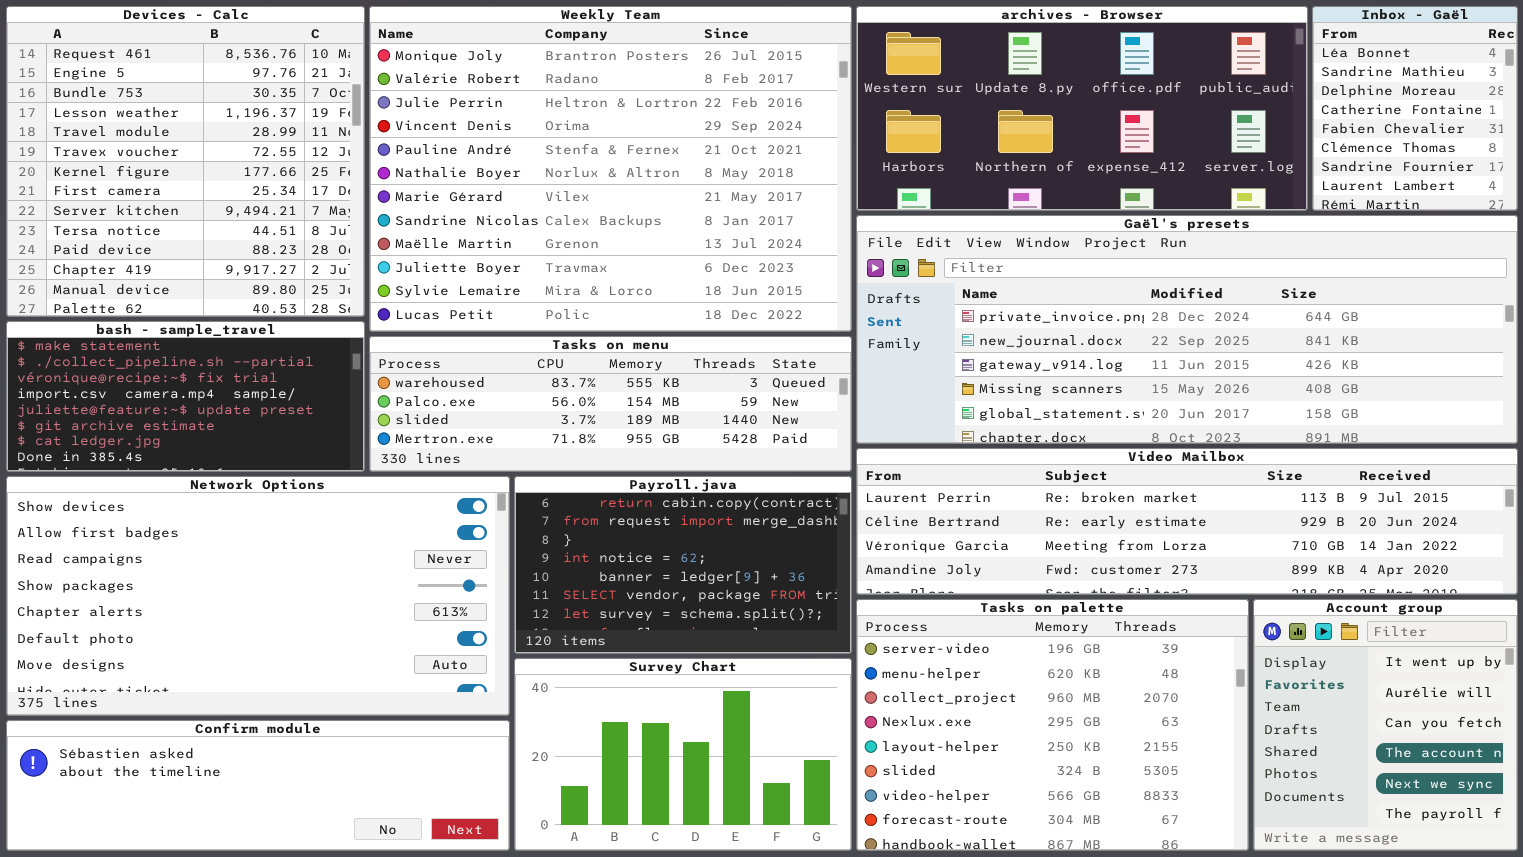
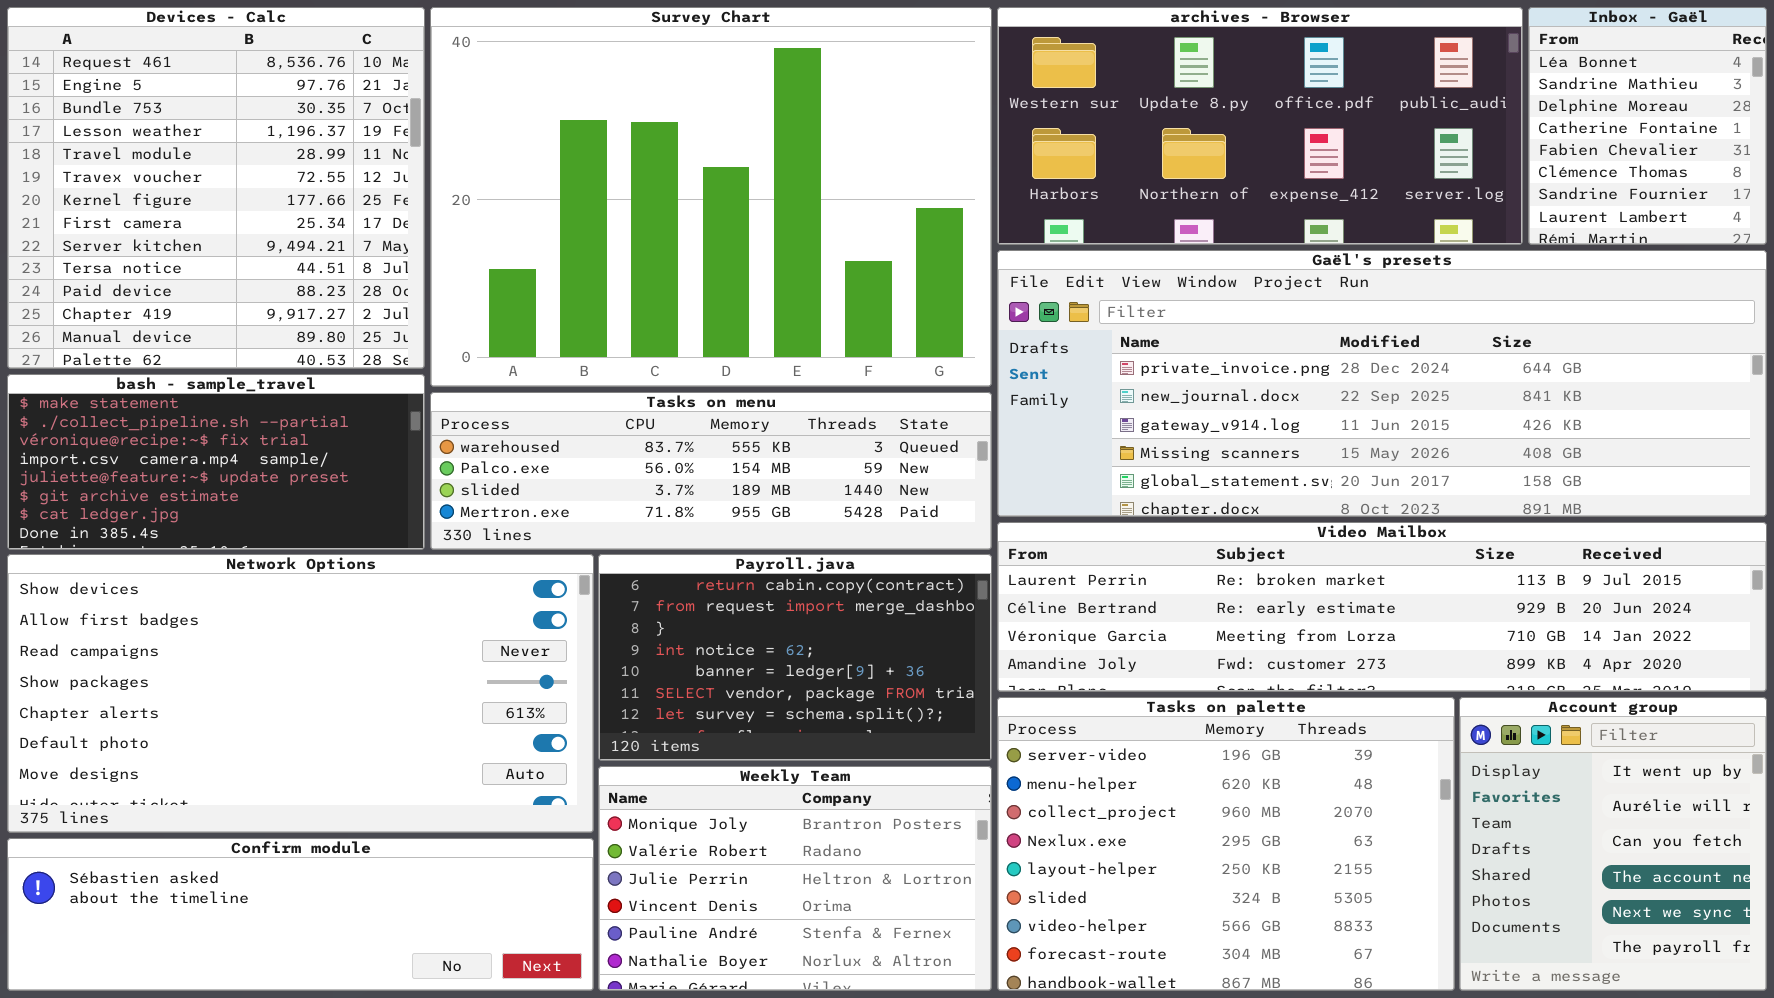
Weekly Team: [369,6,852,332] -> [598,766,992,991], moved, resized
Survey Chart: [514,658,852,851] -> [430,7,992,387], moved, resized

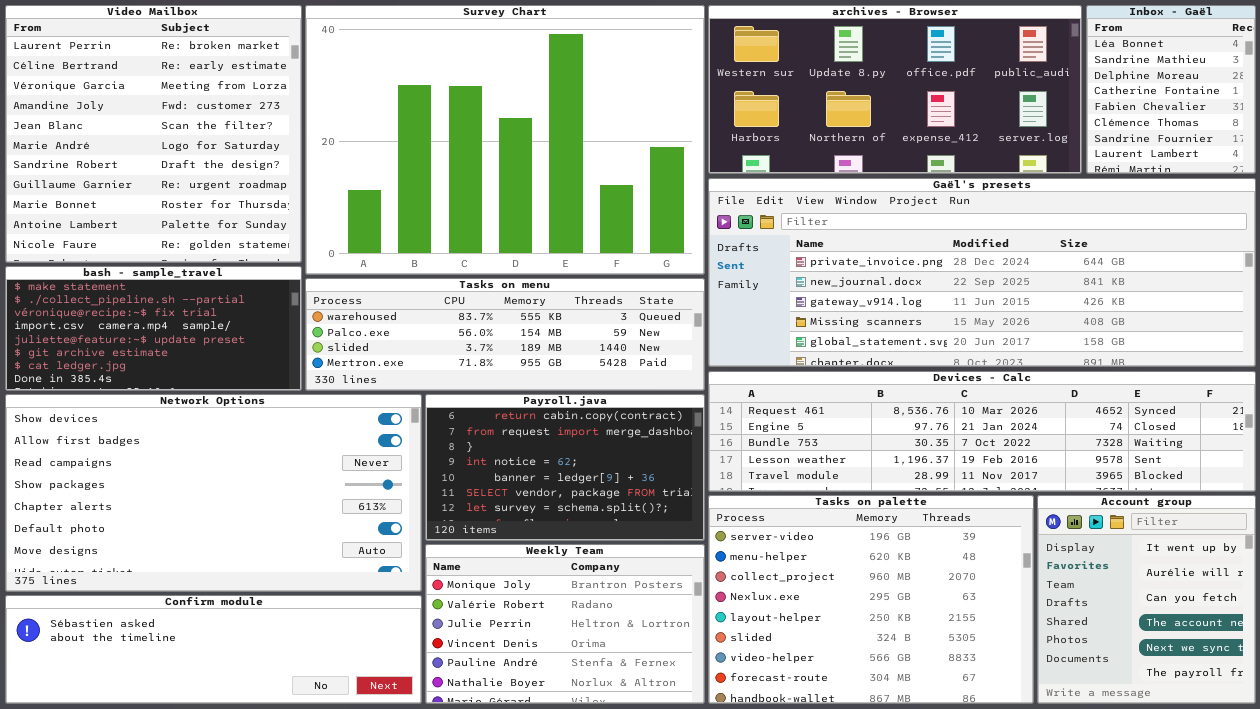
Devices - Calc: [7,7,425,369] -> [708,371,1256,492], moved, resized
Video Mailbox: [997,522,1767,692] -> [5,5,302,263], moved, resized

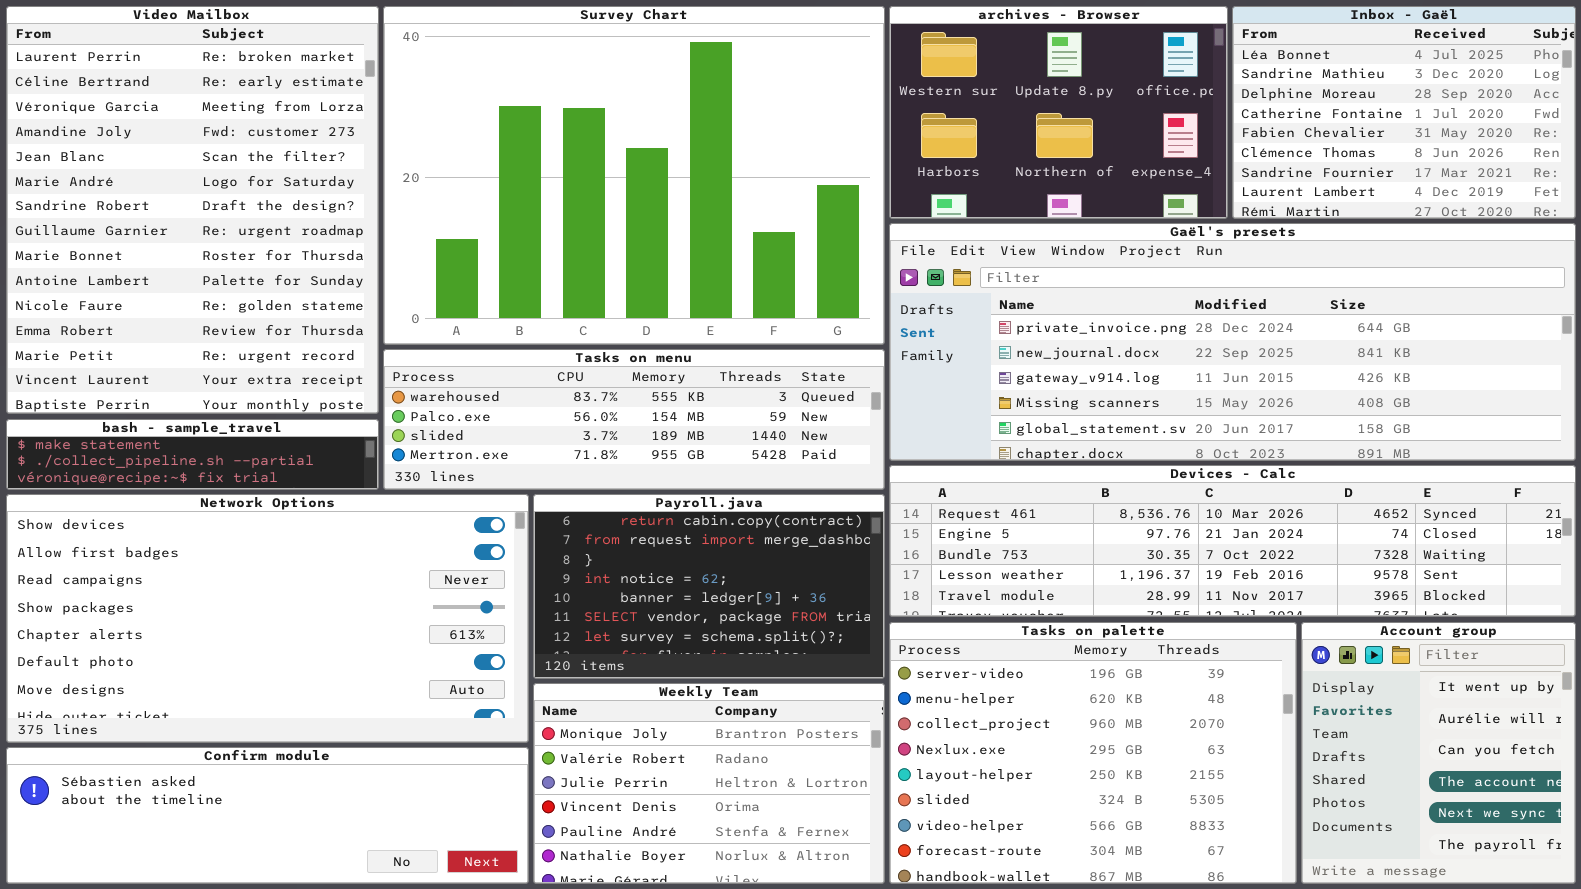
Video Mailbox: [5,5,302,263] -> [6,6,379,414], resized
archives - Browser: [708,5,1082,174] -> [889,6,1228,219], resized
Inbox - Gaël: [1086,5,1256,174] -> [1232,6,1576,219], resized
bash - sample_travel: [5,266,302,391] -> [6,419,379,490], resized

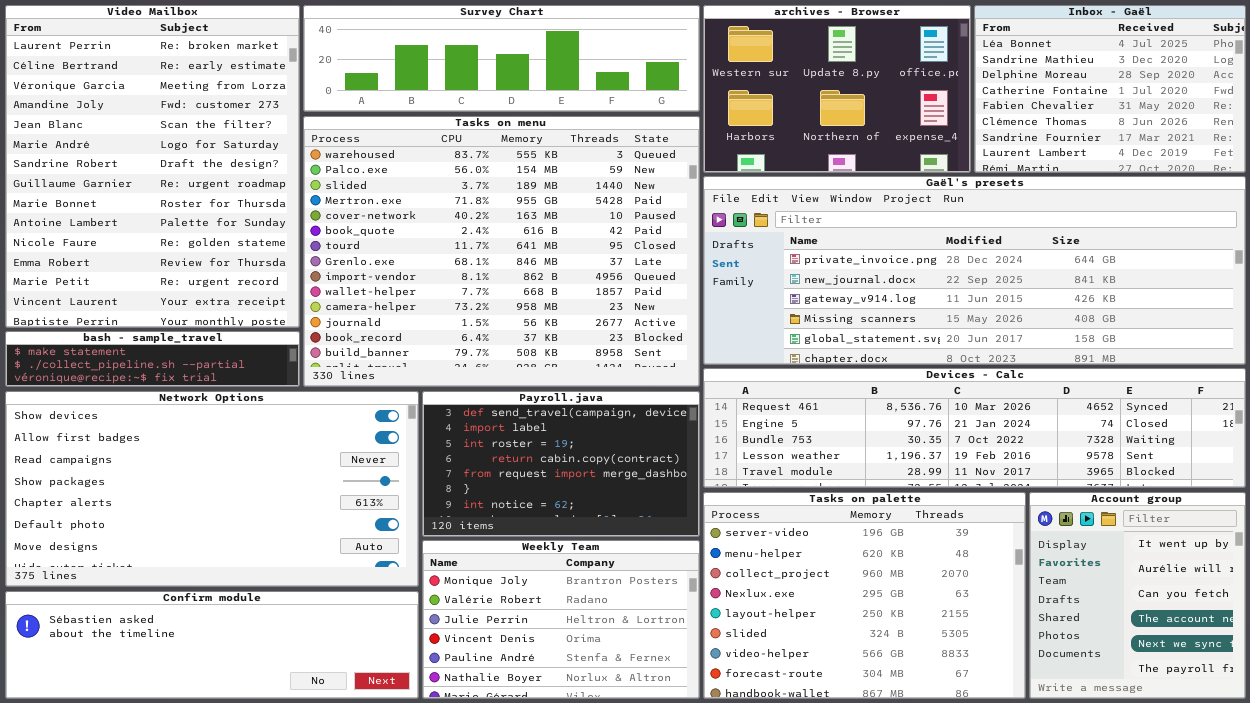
Survey Chart: [383,6,885,345] -> [303,5,700,112], resized
Tasks on menu: [383,349,885,490] -> [303,116,700,387], resized
Payroll.java: [533,494,885,679] -> [422,391,700,537], scrolled up 3 rows

